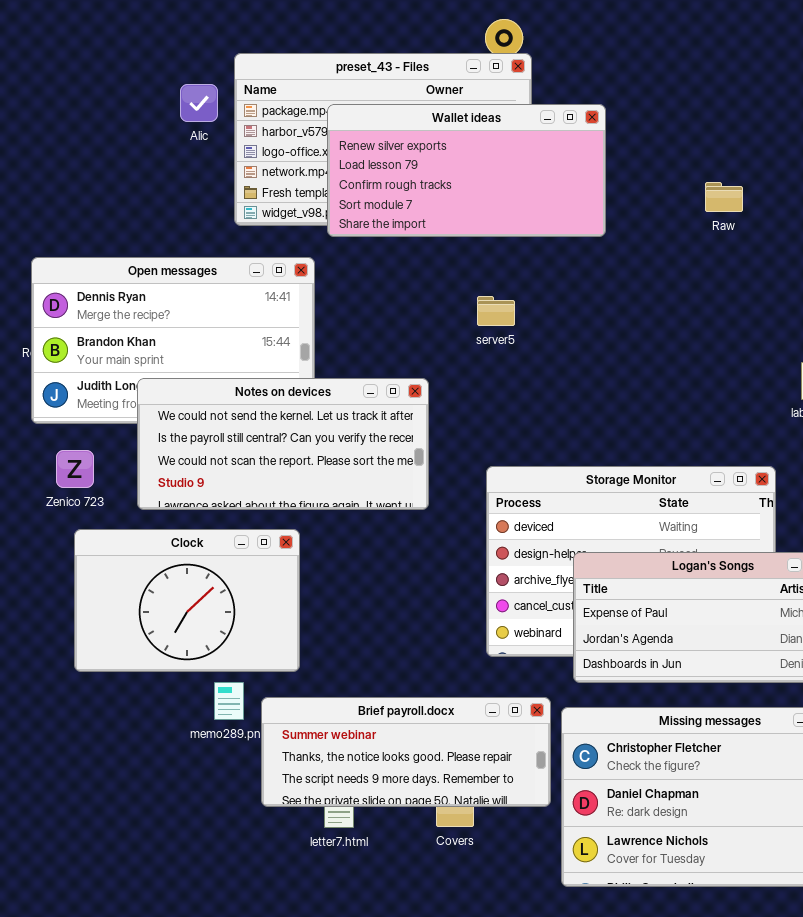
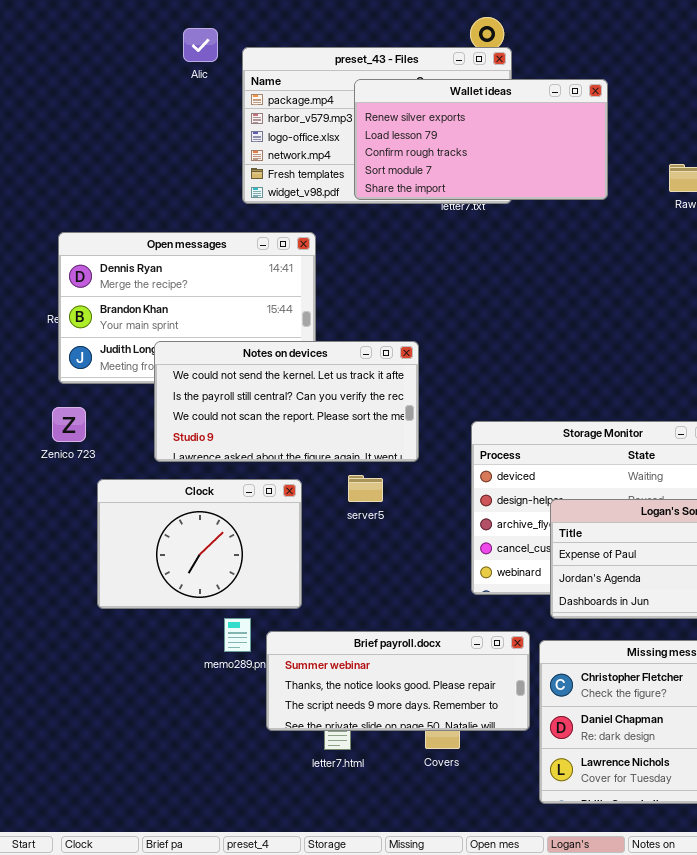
Alic: [180,84,218,122] -> [183,28,218,62], moved
Wallet ideas: [327,104,606,237] -> [354,79,608,200], moved
server5: [477,296,515,326] -> [348,475,383,502], moved
Zenico 723: [56,450,94,488] -> [52,407,86,442], moved

